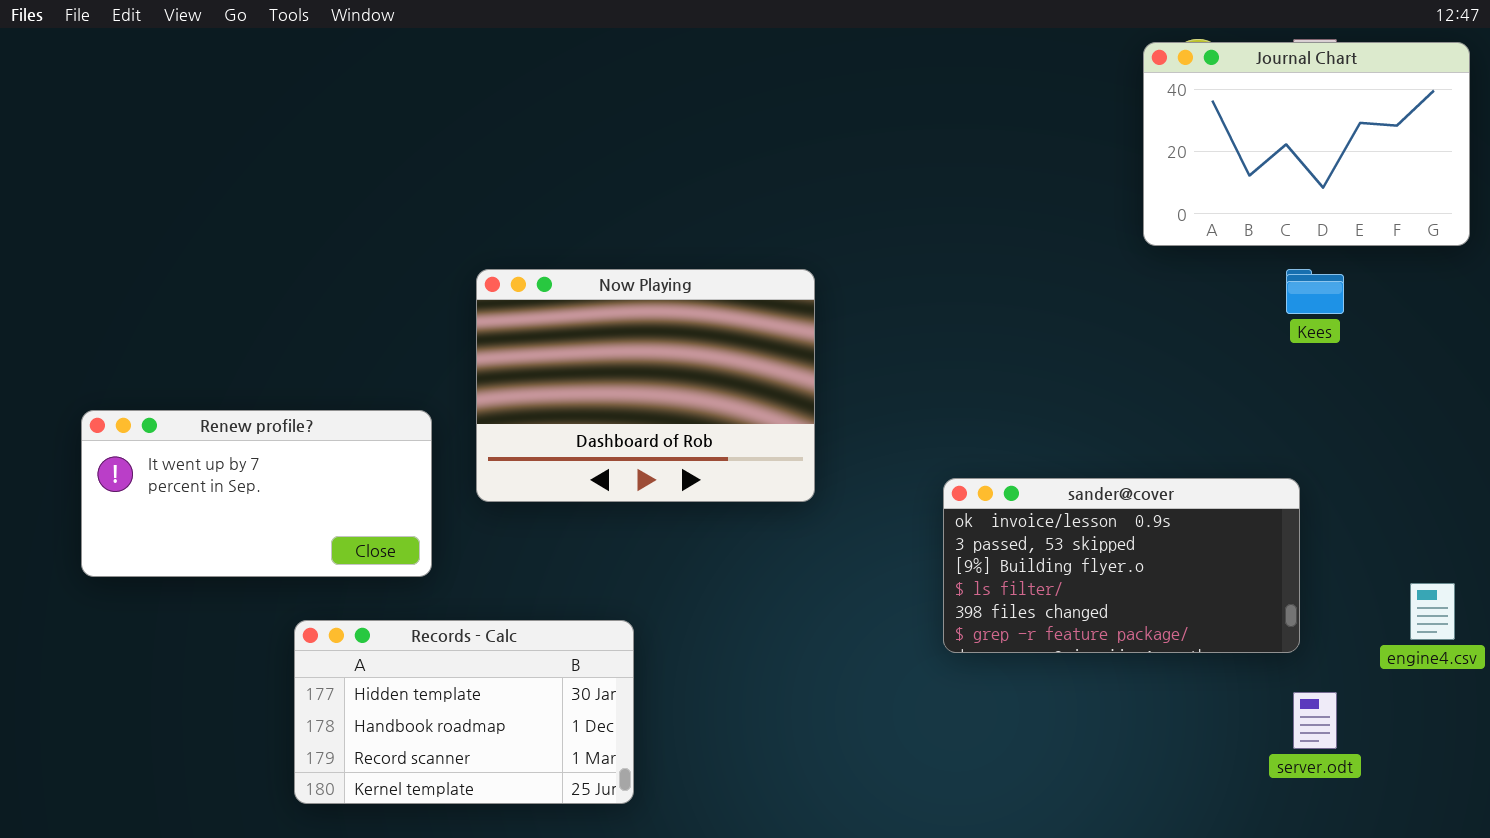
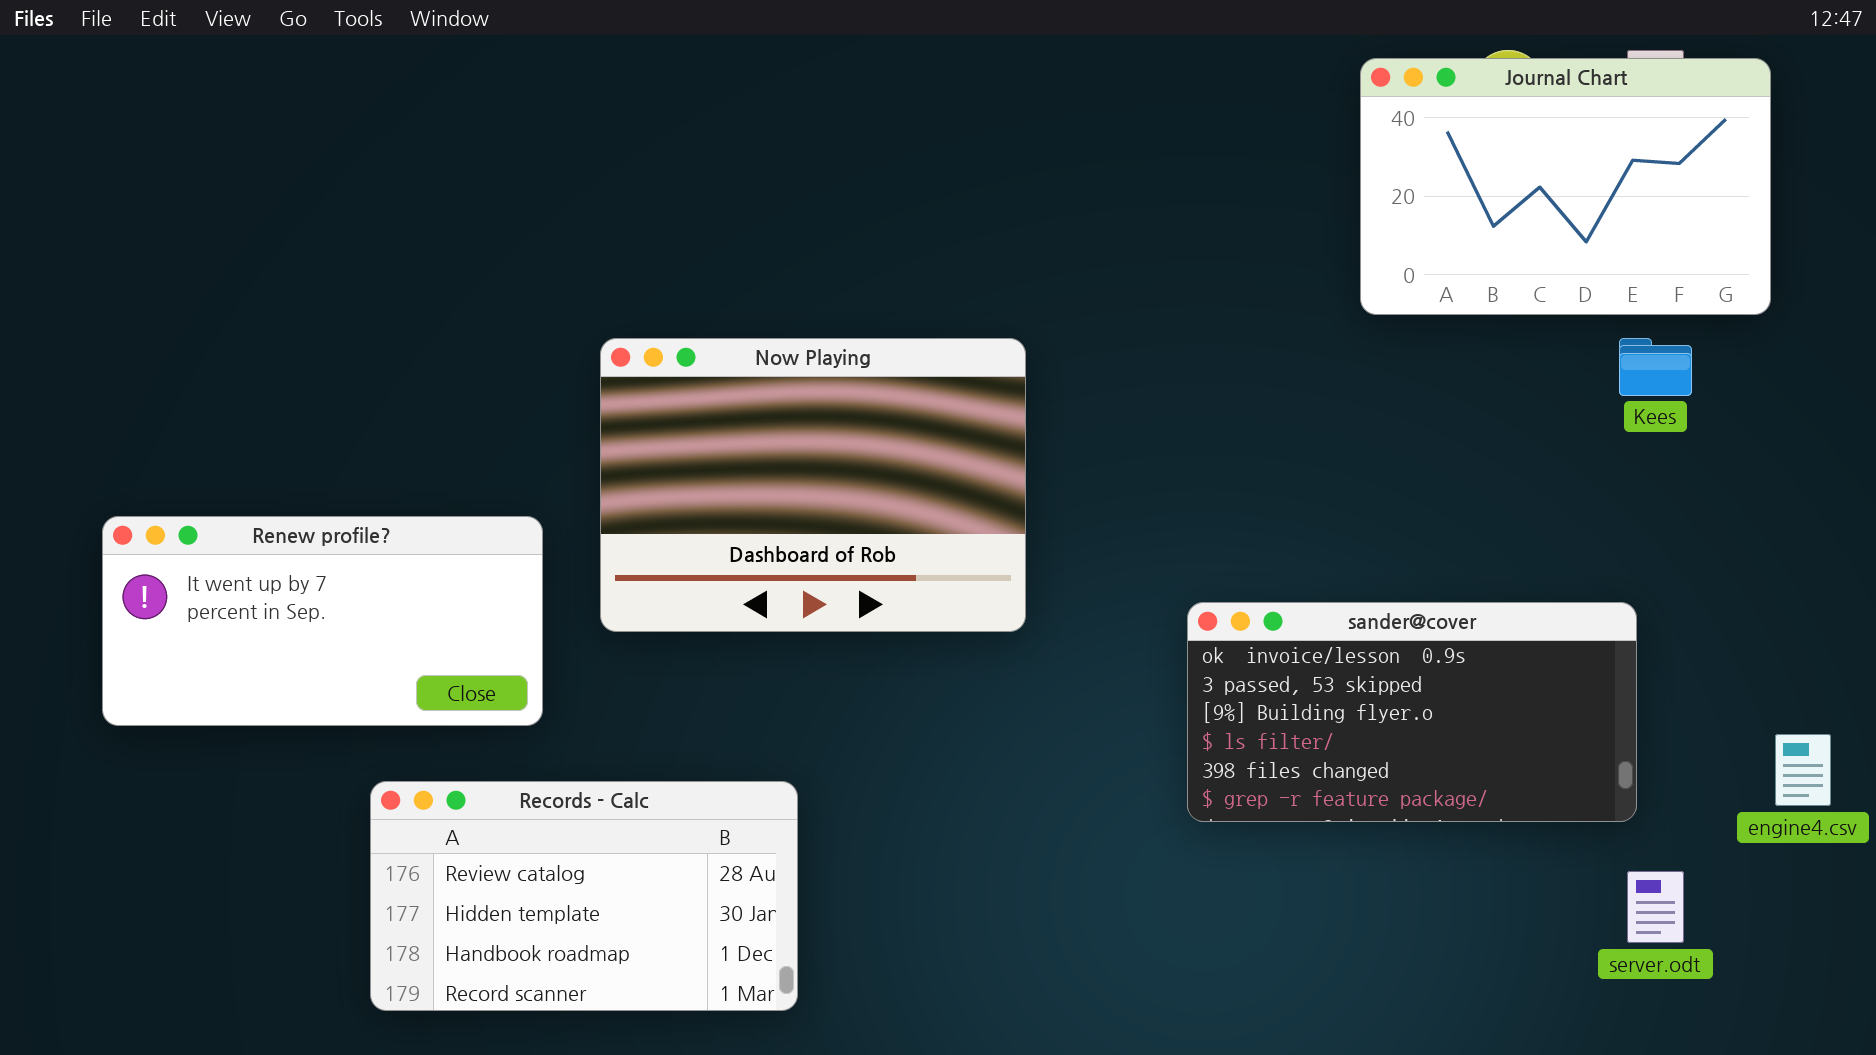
Journal Chart: [1143,42,1470,246] -> [1360,58,1771,315], moved
Records - Calc: [294,620,634,804] -> [370,781,798,1011], scrolled up 1 row

